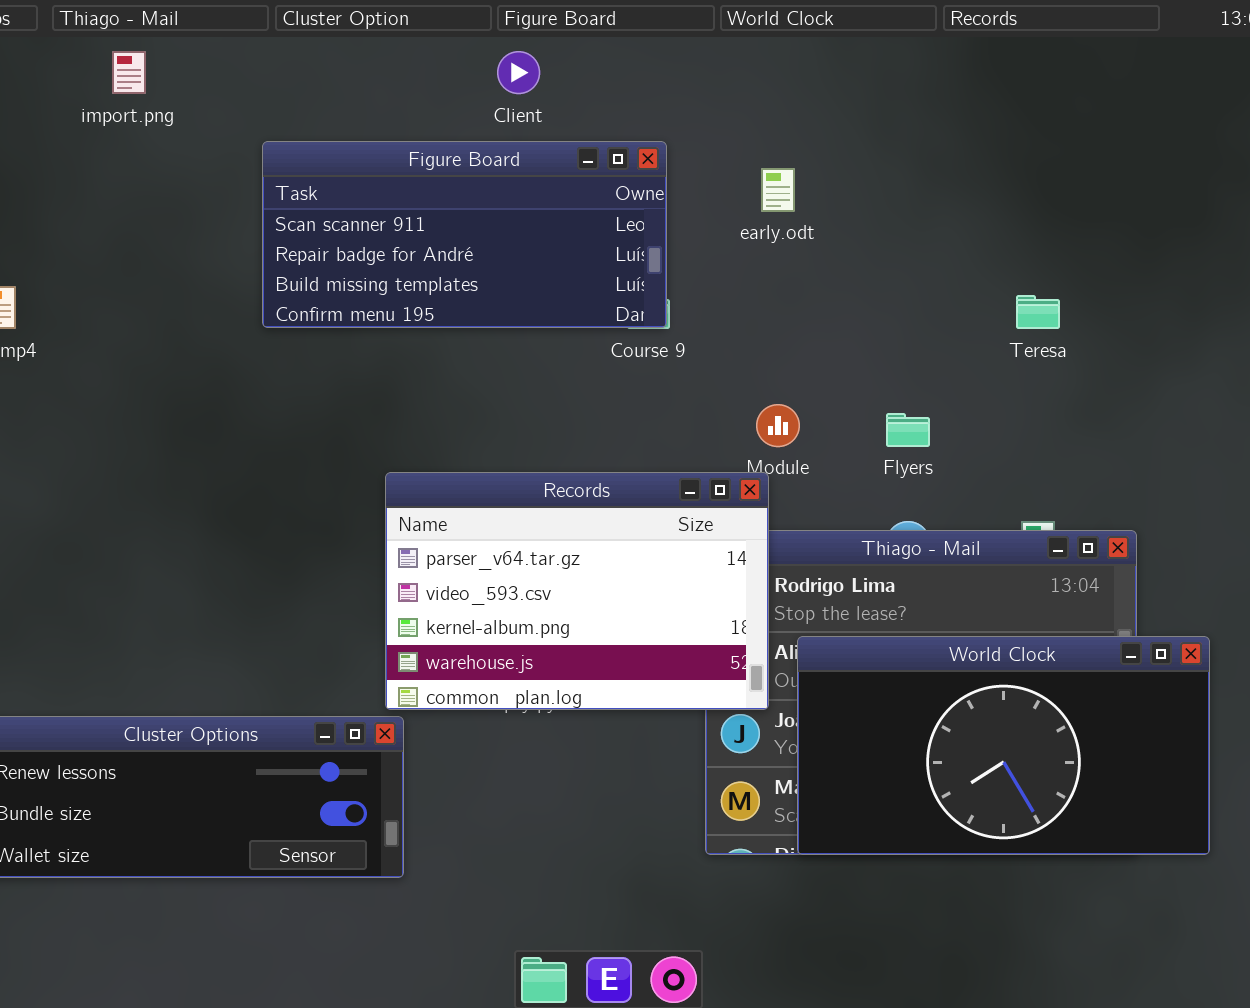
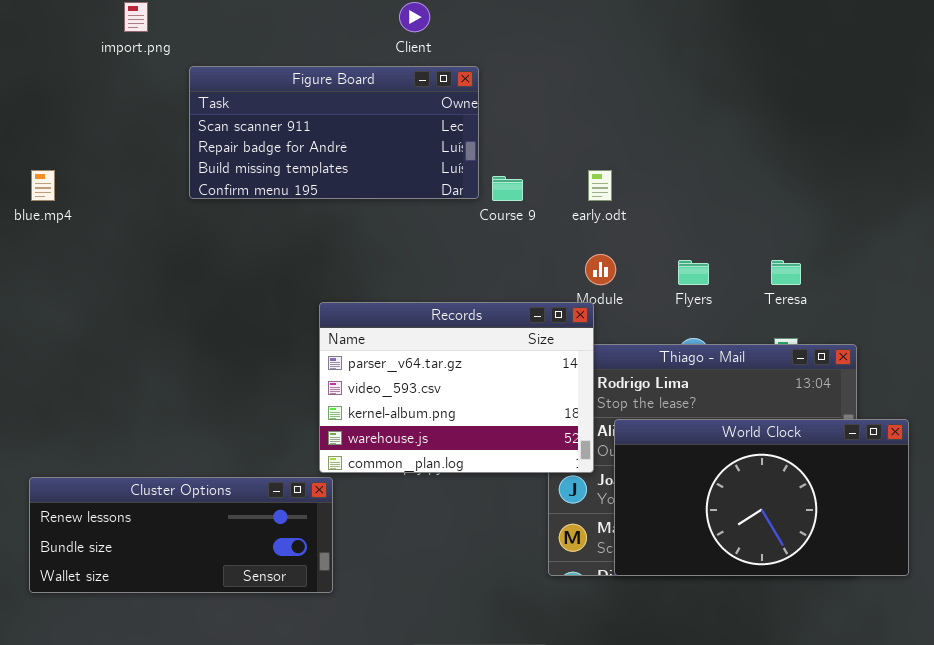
Figure Board: [262,141,667,328] -> [189,66,479,199], moved
early.odt: [761,168,795,212] -> [588,170,612,201], moved
Teresa: [1016,295,1060,329] -> [771,260,801,285], moved

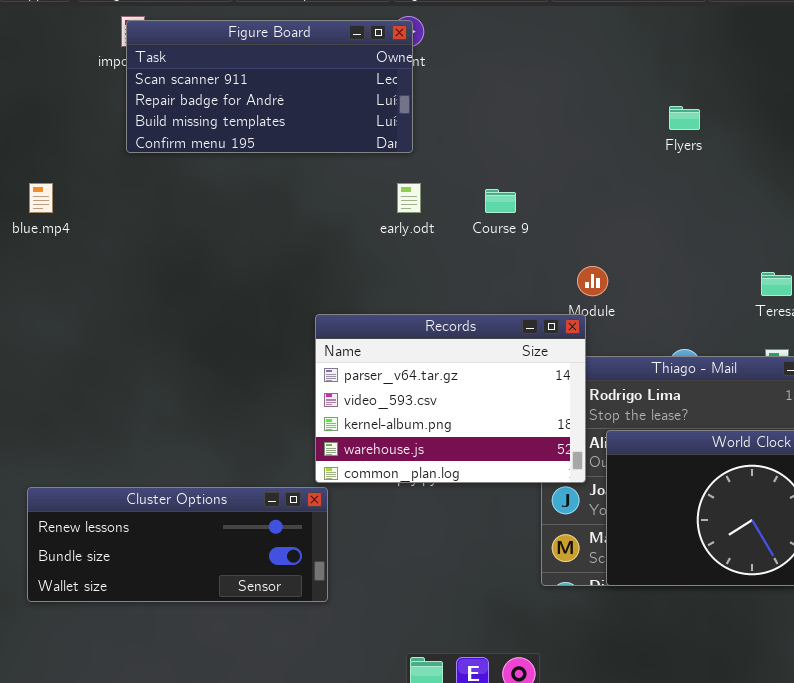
Figure Board: [189,66,479,199] -> [126,20,413,153], moved
early.odt: [588,170,612,201] -> [397,183,421,213], moved
Flyers: [678,260,709,285] -> [669,106,700,130], moved

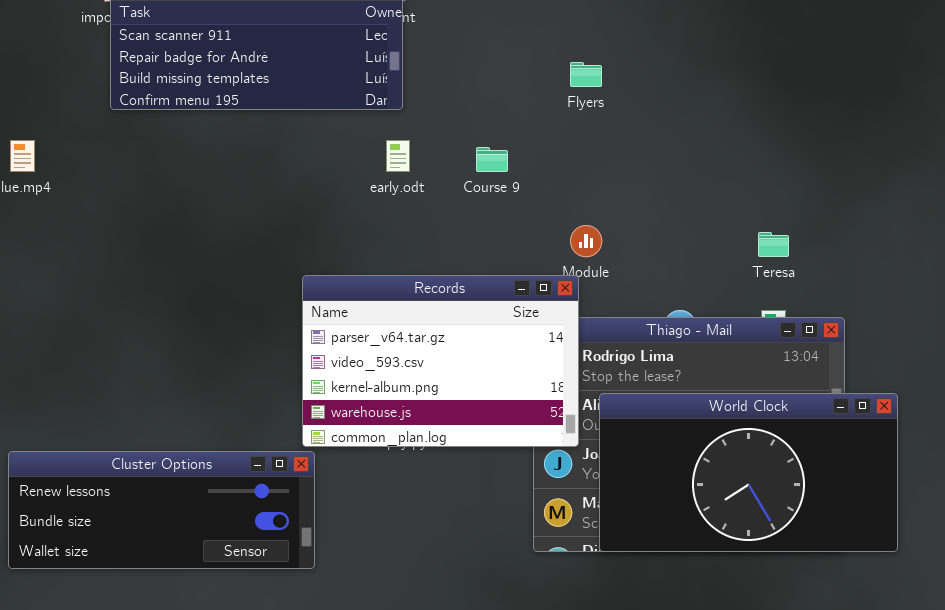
Flyers: [669,106,700,130] -> [570,62,602,87], moved

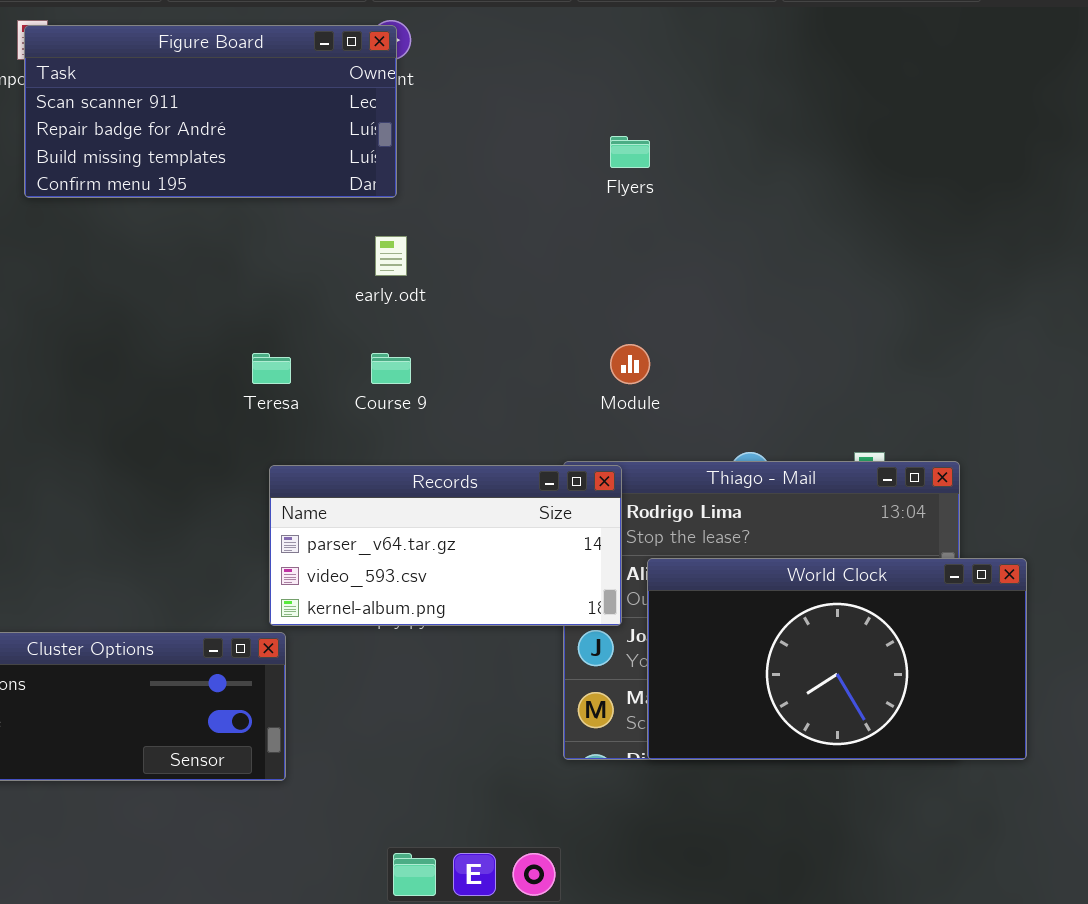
Course 9: [476,147,508,172] -> [371,353,411,384], moved
Teresa: [758,232,789,257] -> [252,353,291,384], moved
Records: [302,275,579,447] -> [269,465,622,626], resized

